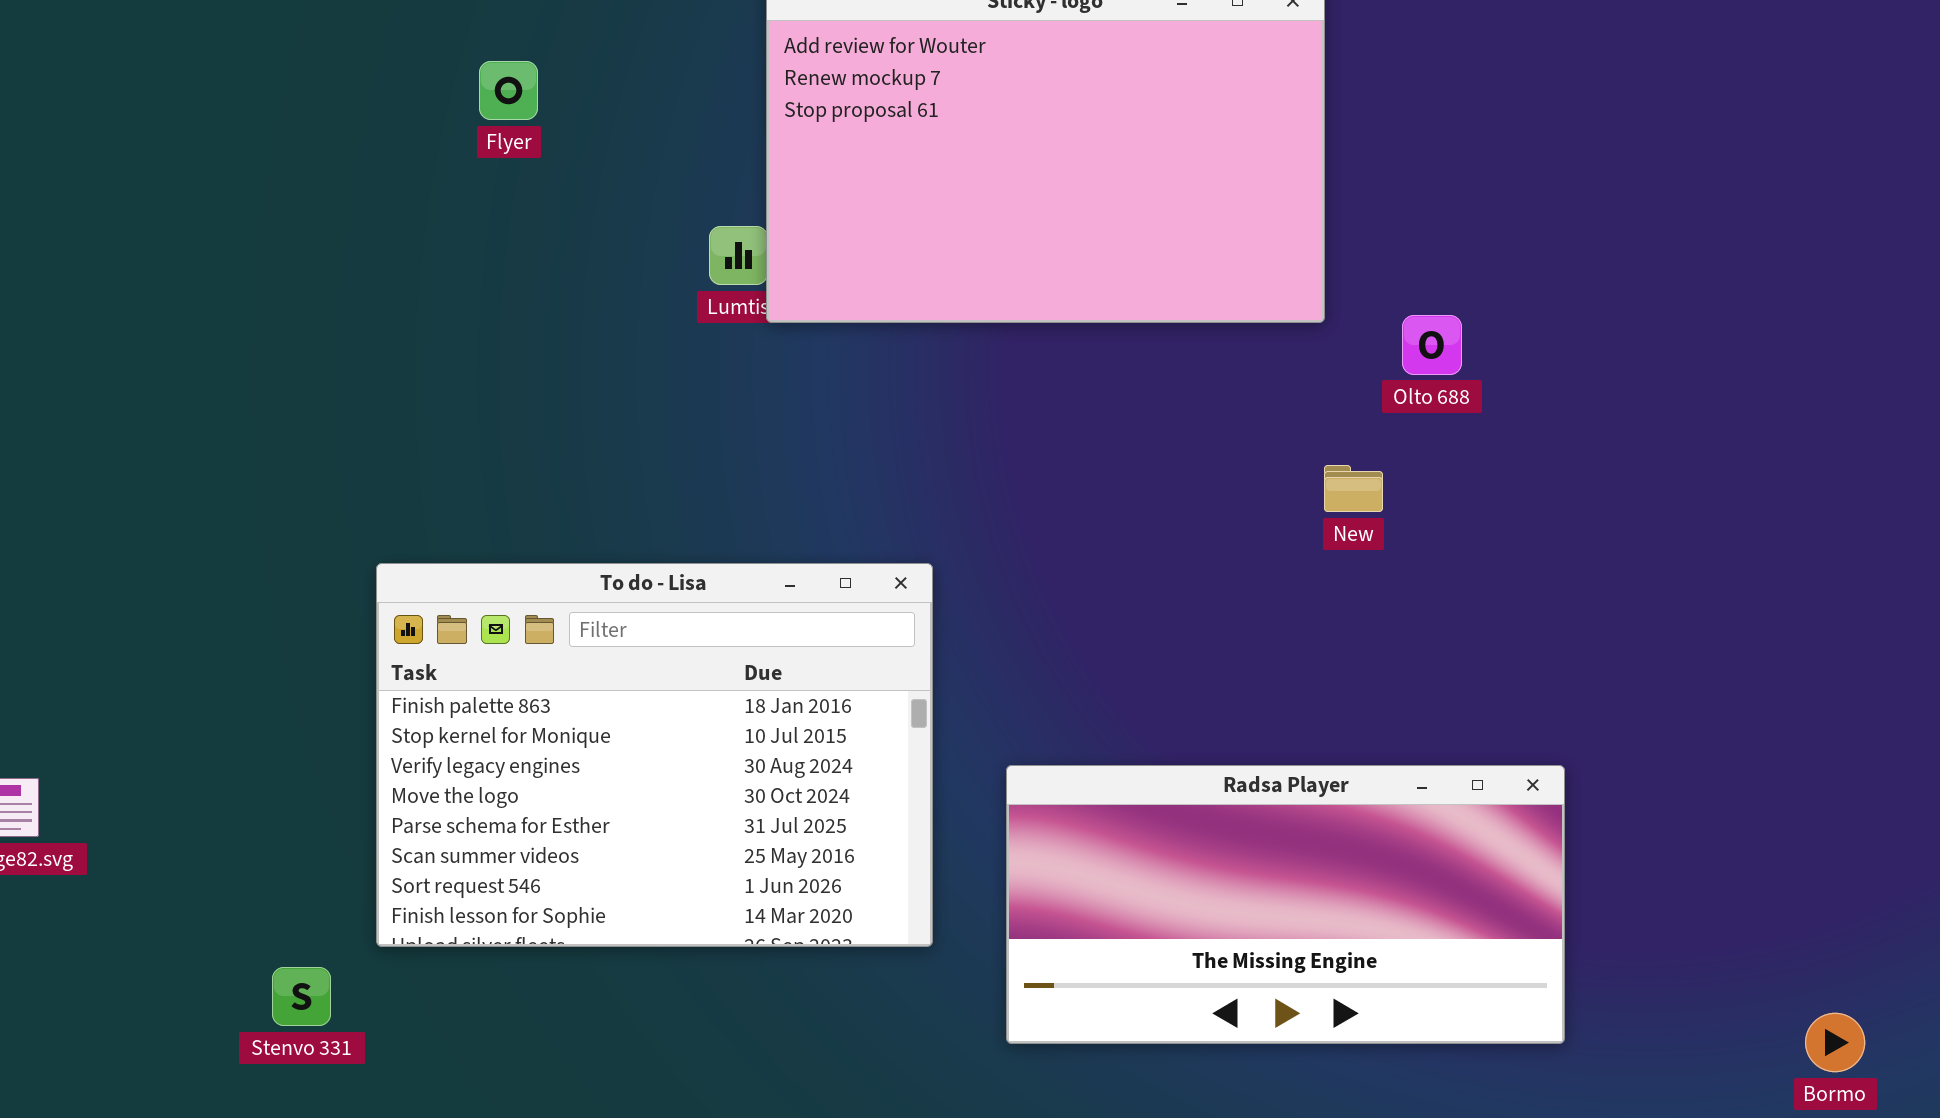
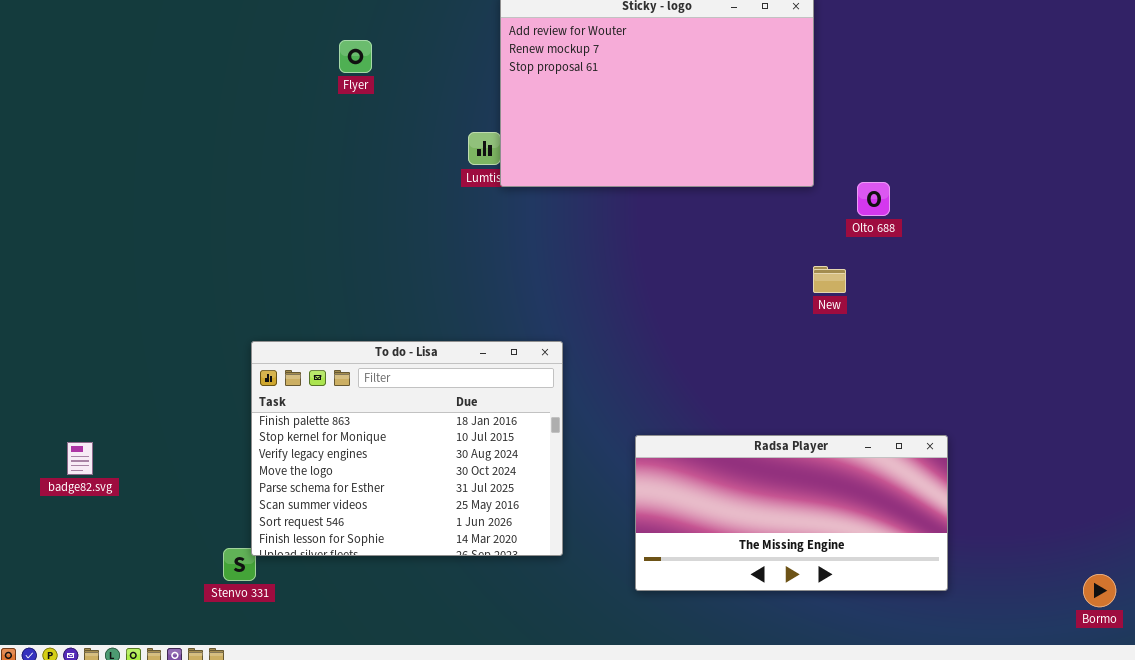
To do - Lisa: [376,563,933,947] -> [251,341,563,556], moved

